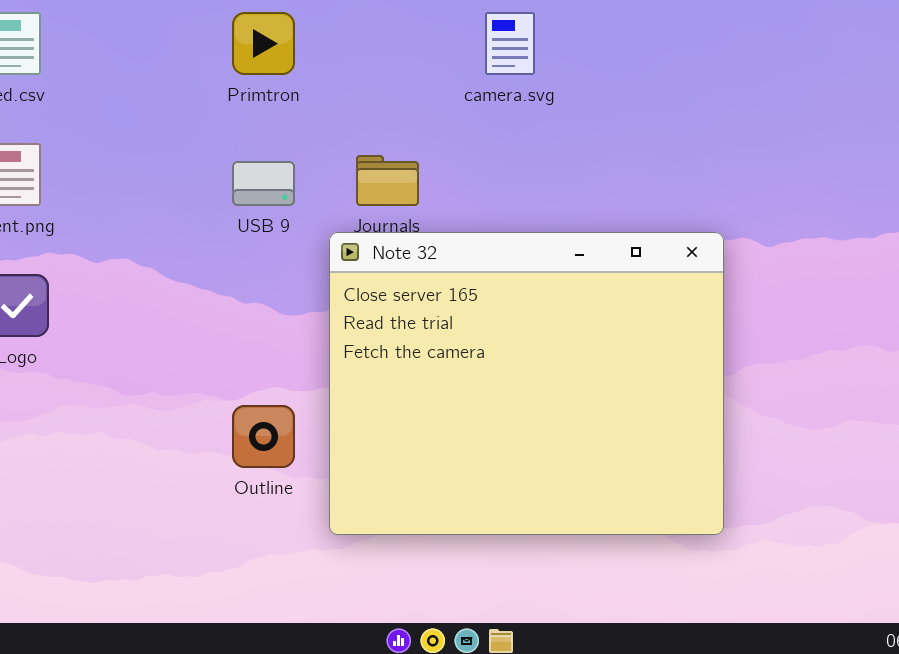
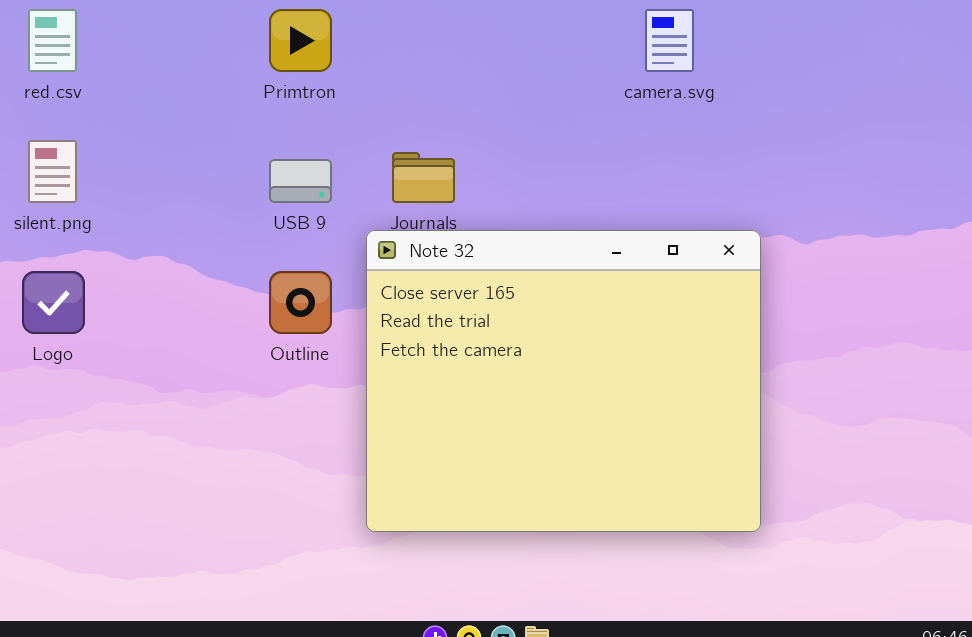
camera.svg: [485,12,535,75] -> [645,9,694,72], moved
Outline: [232,405,295,468] -> [269,271,332,334], moved

